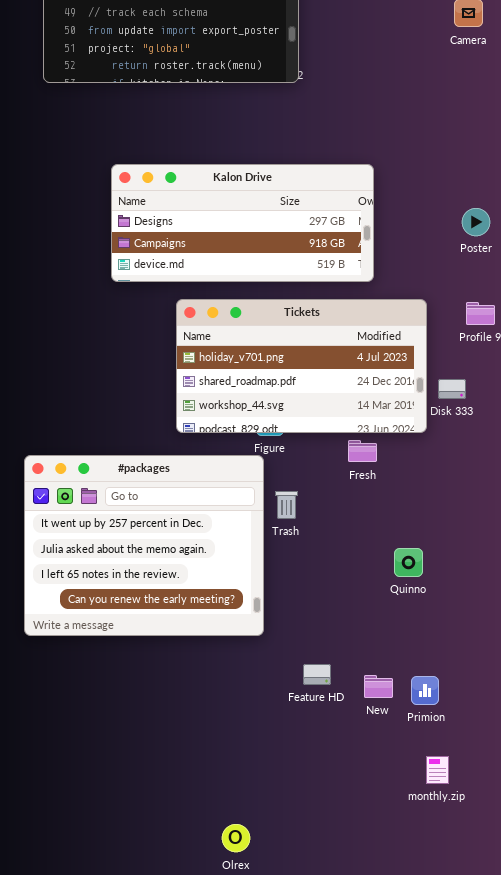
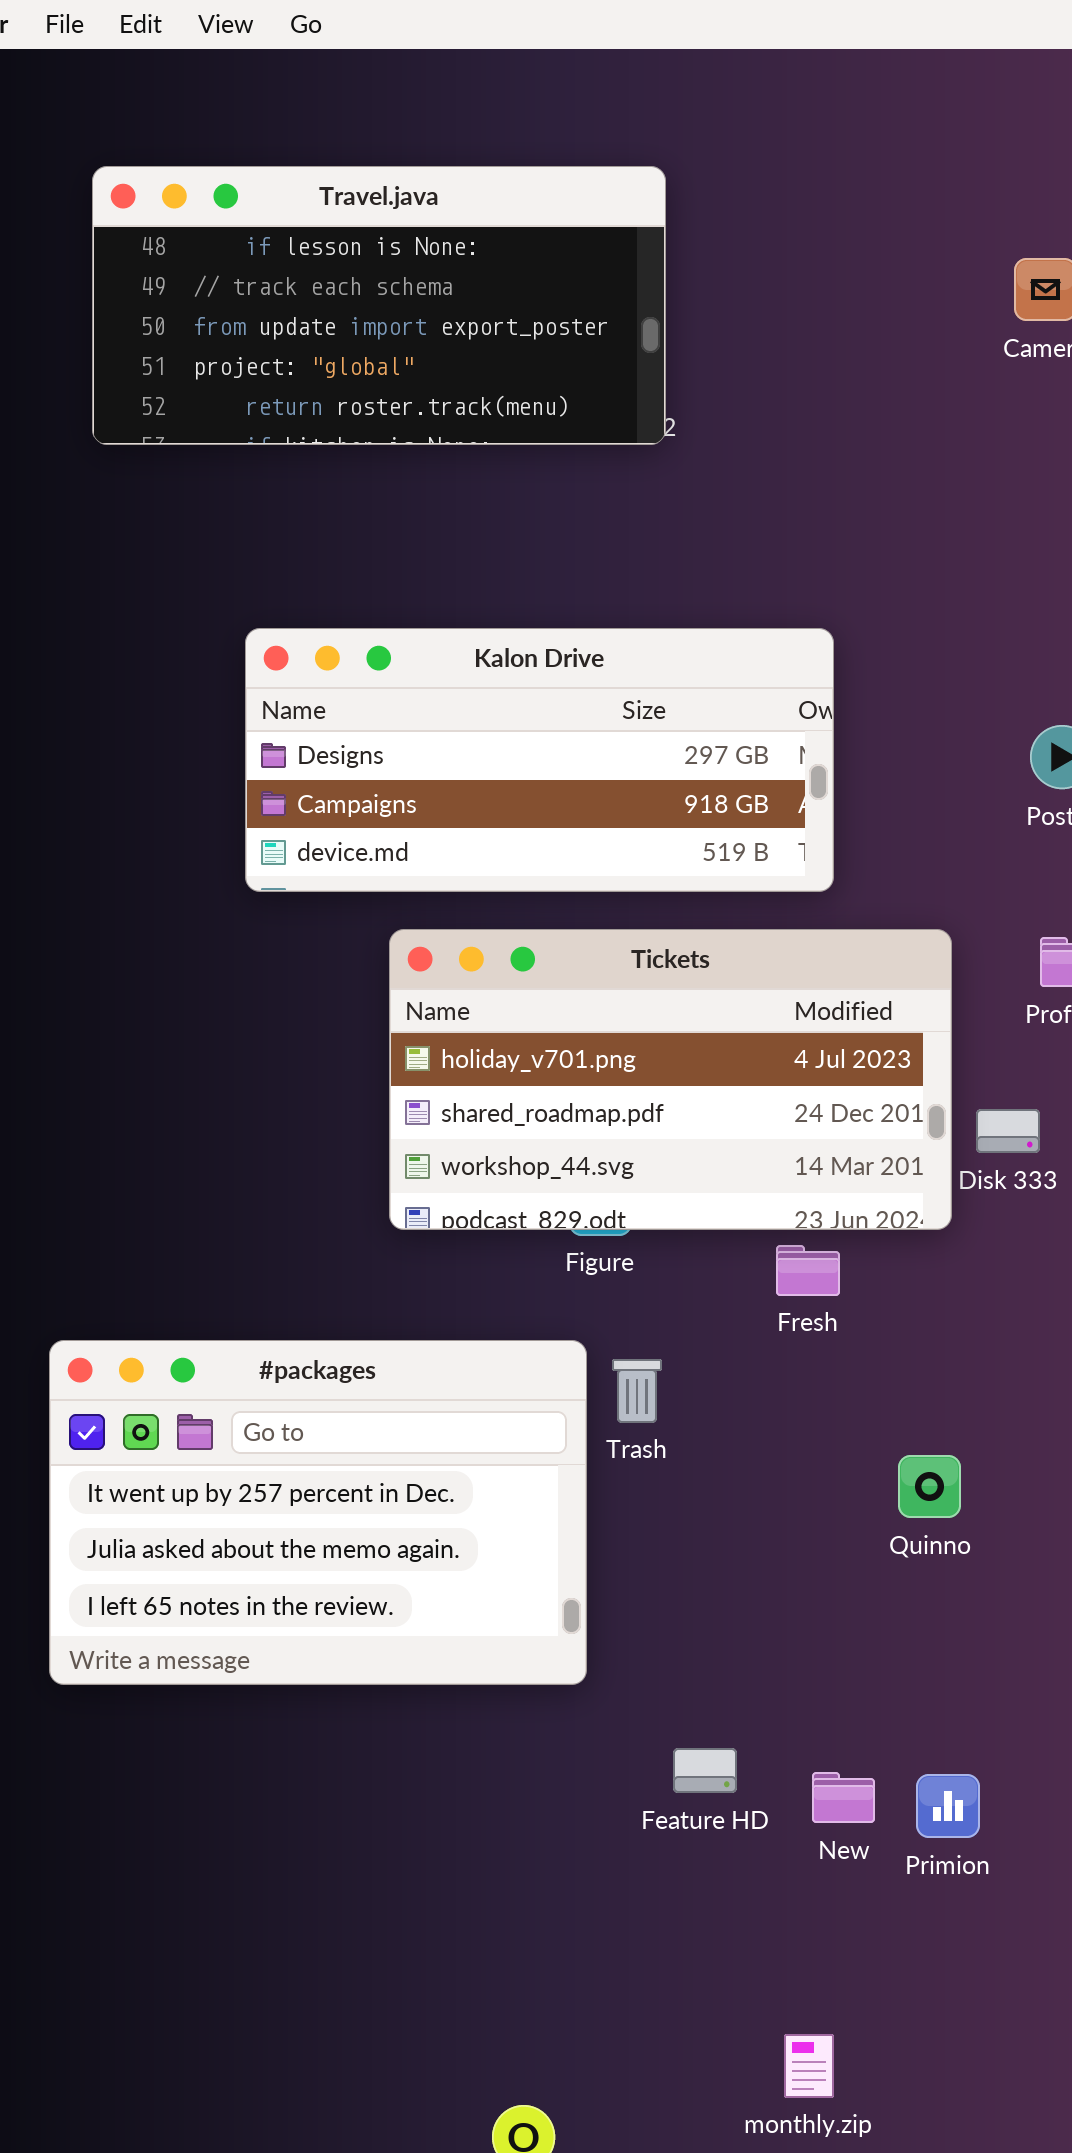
#packages: [24,455,264,636] -> [49,1340,587,1685], resized
Quinno: [394,548,423,577] -> [898,1455,961,1518], moved
monthly.zip: [426,756,449,784] -> [784,2034,834,2098], moved

